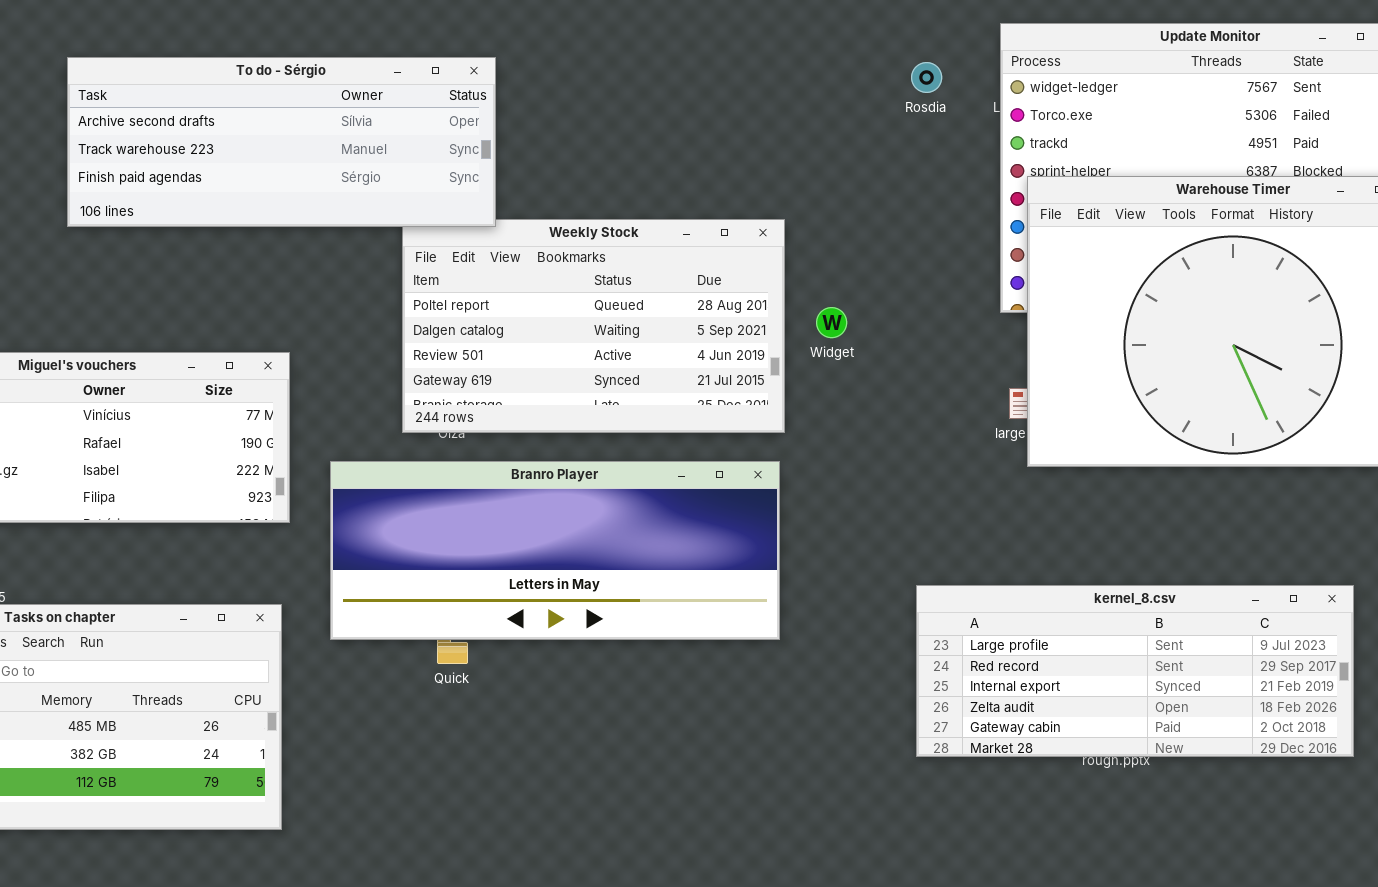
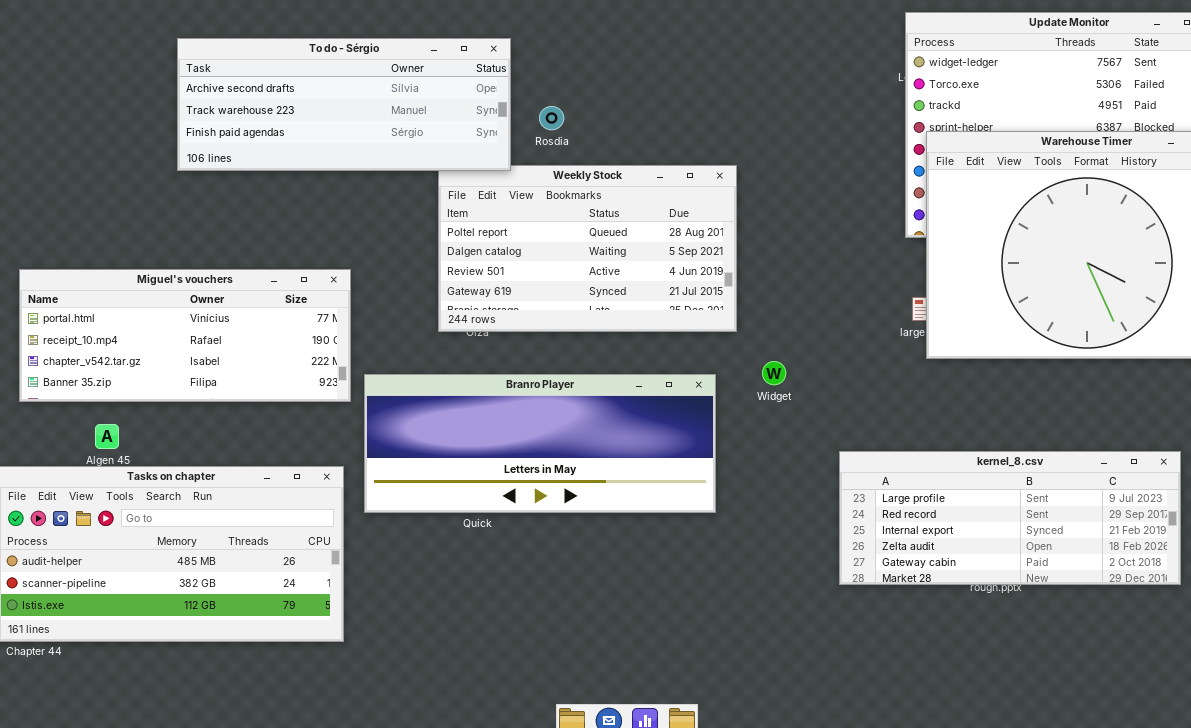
Rosdia: [911,62,942,93] -> [539,106,564,130], moved
Widget: [816,307,847,338] -> [762,361,786,385], moved
Branro Player: [330,461,780,640] -> [364,374,716,513], moved

